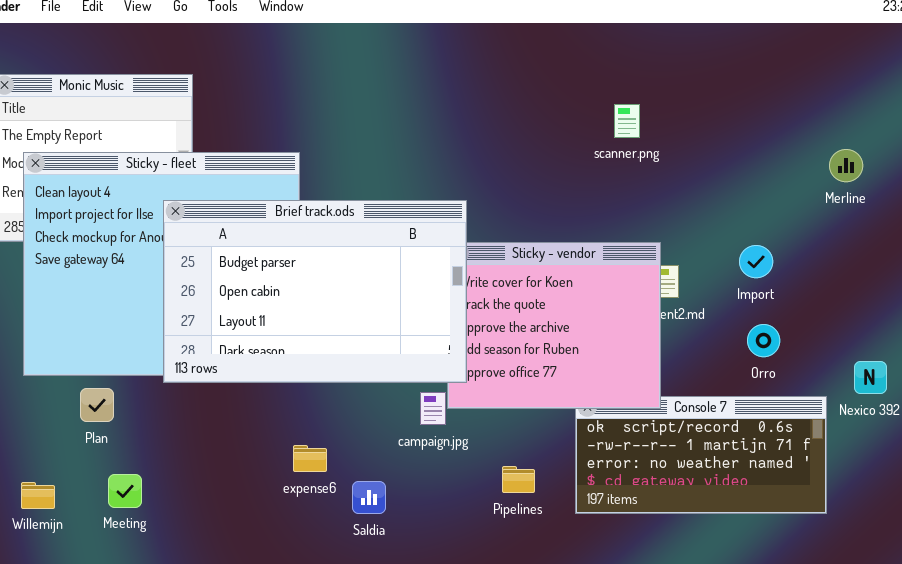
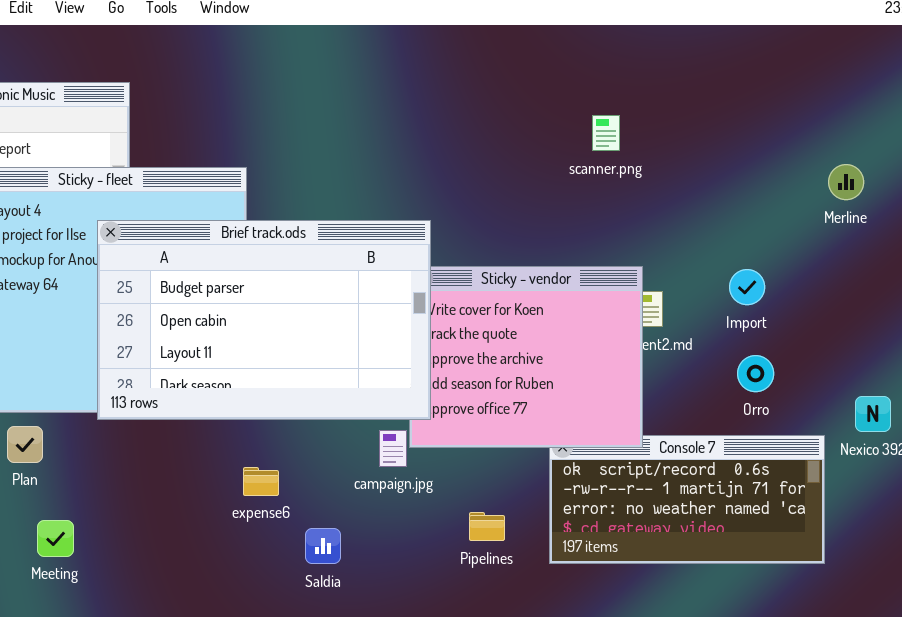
expense6: [293,445,327,472] -> [243,467,279,496], moved

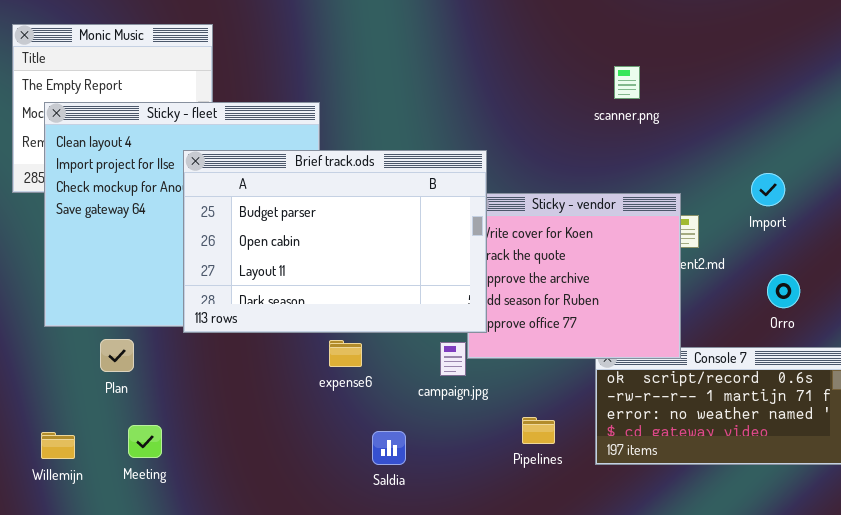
scanner.png: [592,115,620,151] -> [614,66,640,99], moved
Import: [729,269,765,305] -> [751,173,785,206], moved
expense6: [243,467,279,496] -> [329,340,362,367], moved

